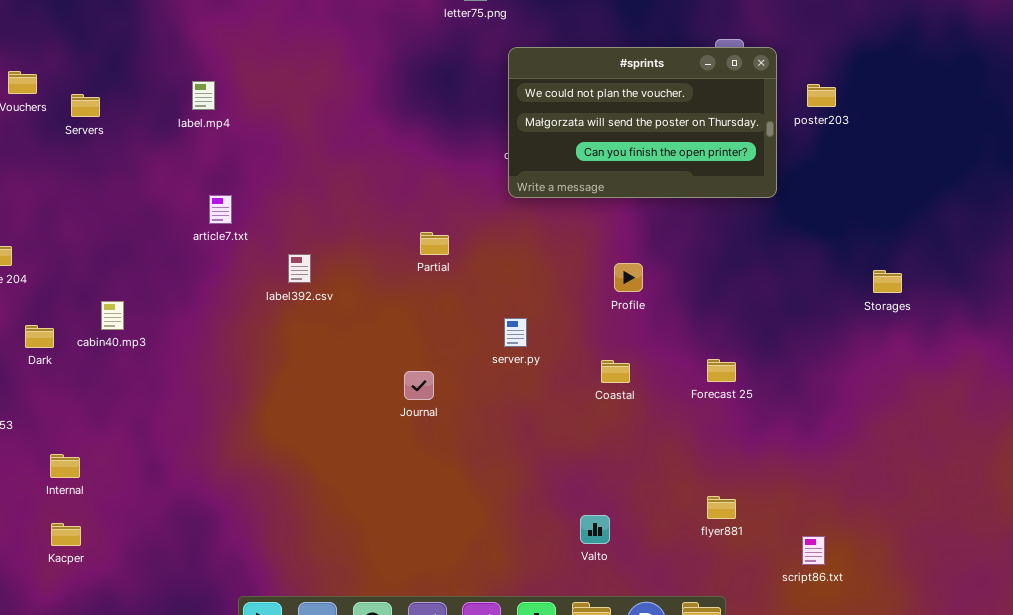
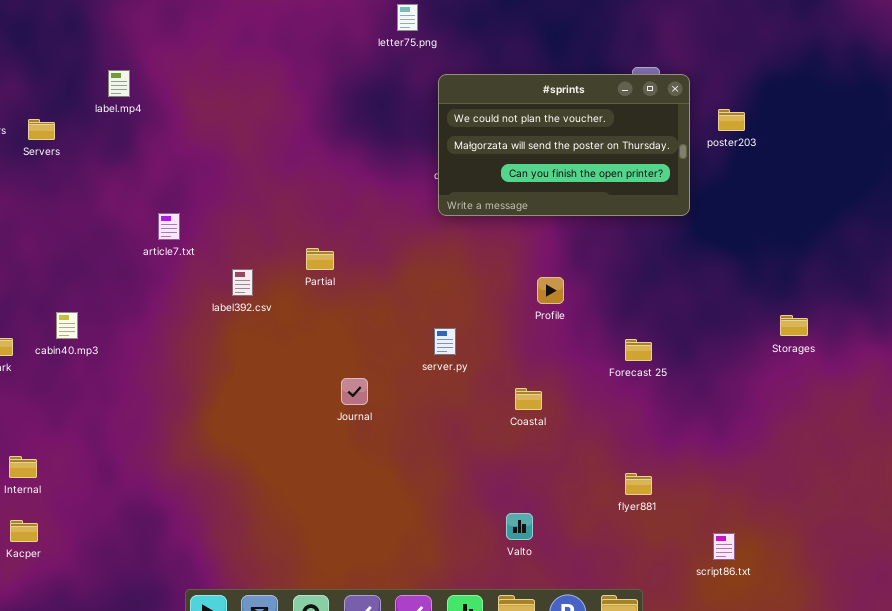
label.mp4: [192,81,215,110] -> [108,70,130,97], moved
Partial: [420,232,449,255] -> [306,248,334,270], moved
Storages: [873,270,902,293] -> [780,315,808,336], moved
Forecast 25: [707,359,736,382] -> [625,339,652,361], moved
Coastal: [601,360,630,383] -> [515,388,542,410], moved
flyer881: [707,496,736,519] -> [625,473,652,495], moved

